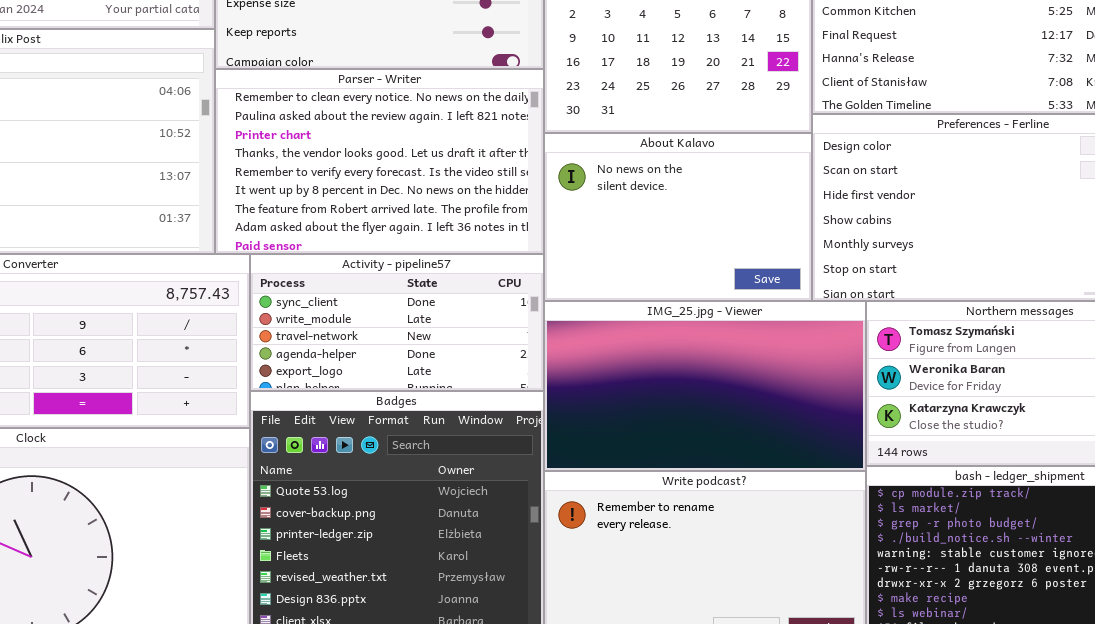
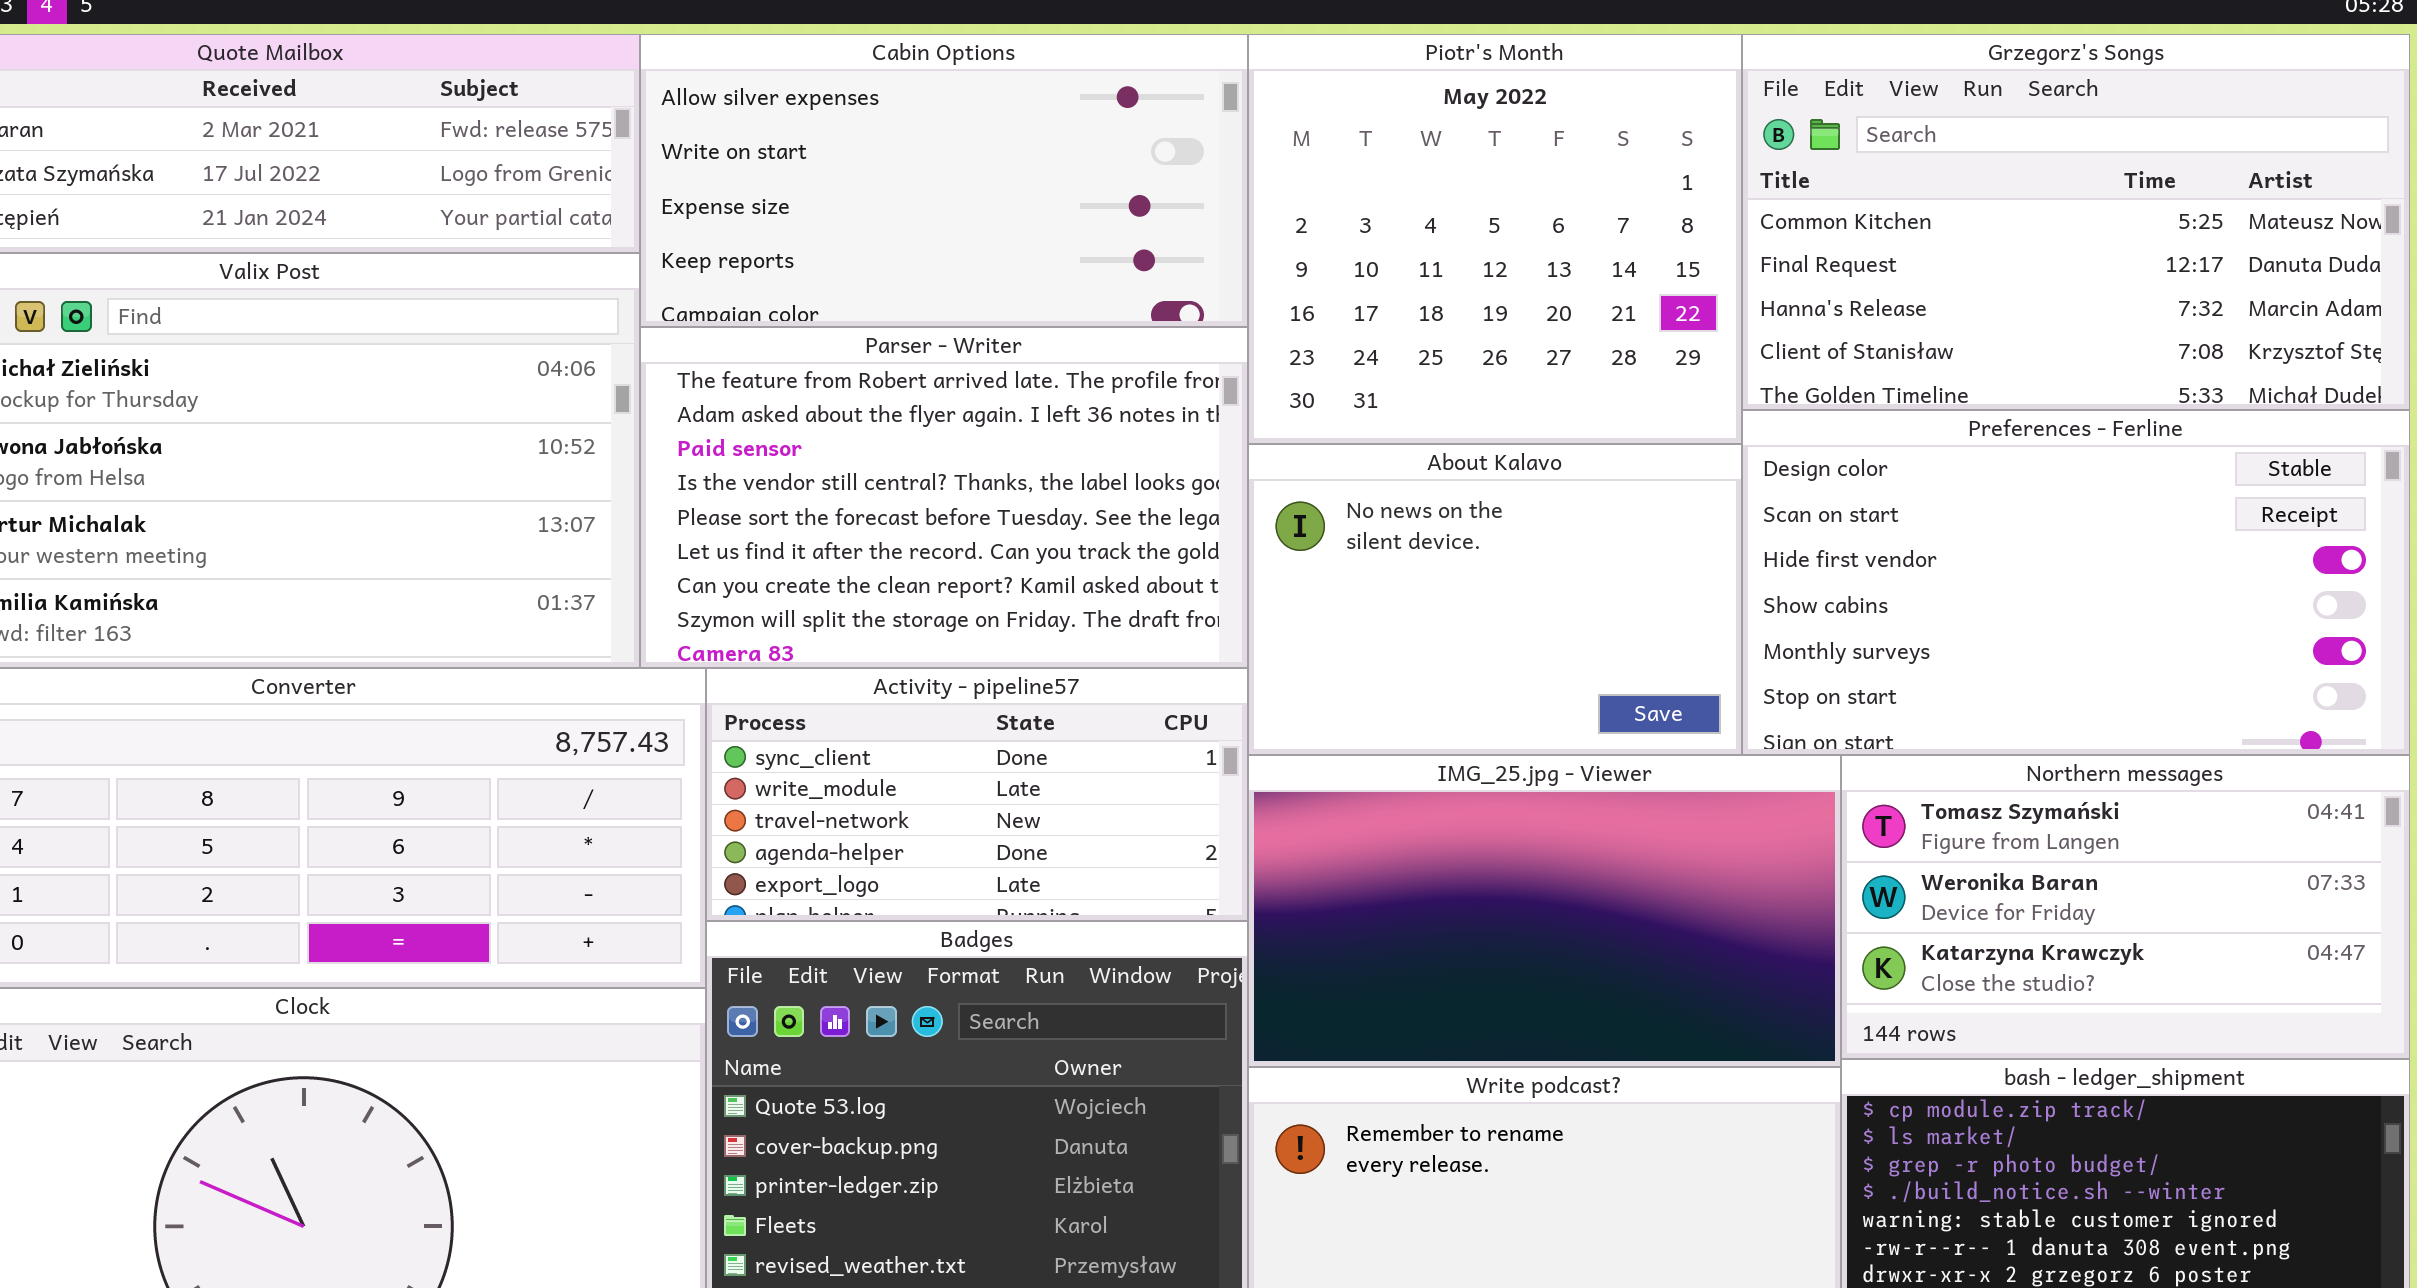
Parser - Writer: [215,69,544,254] -> [640,327,1248,668], scrolled down 6 rows

